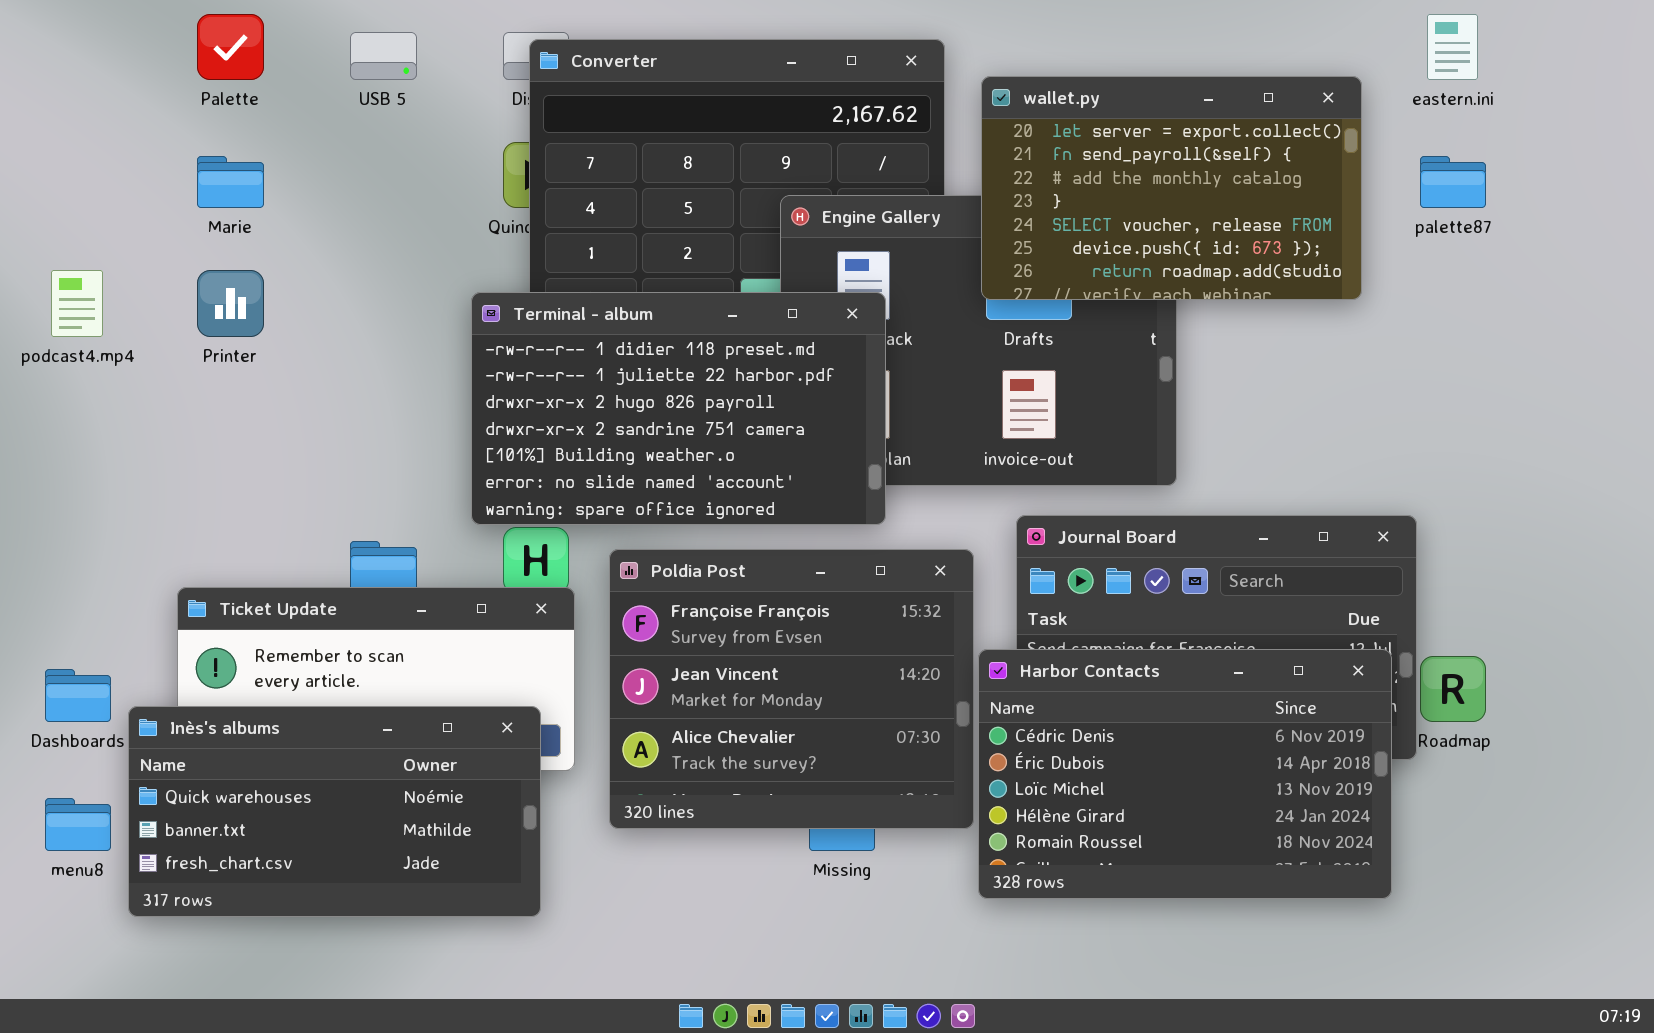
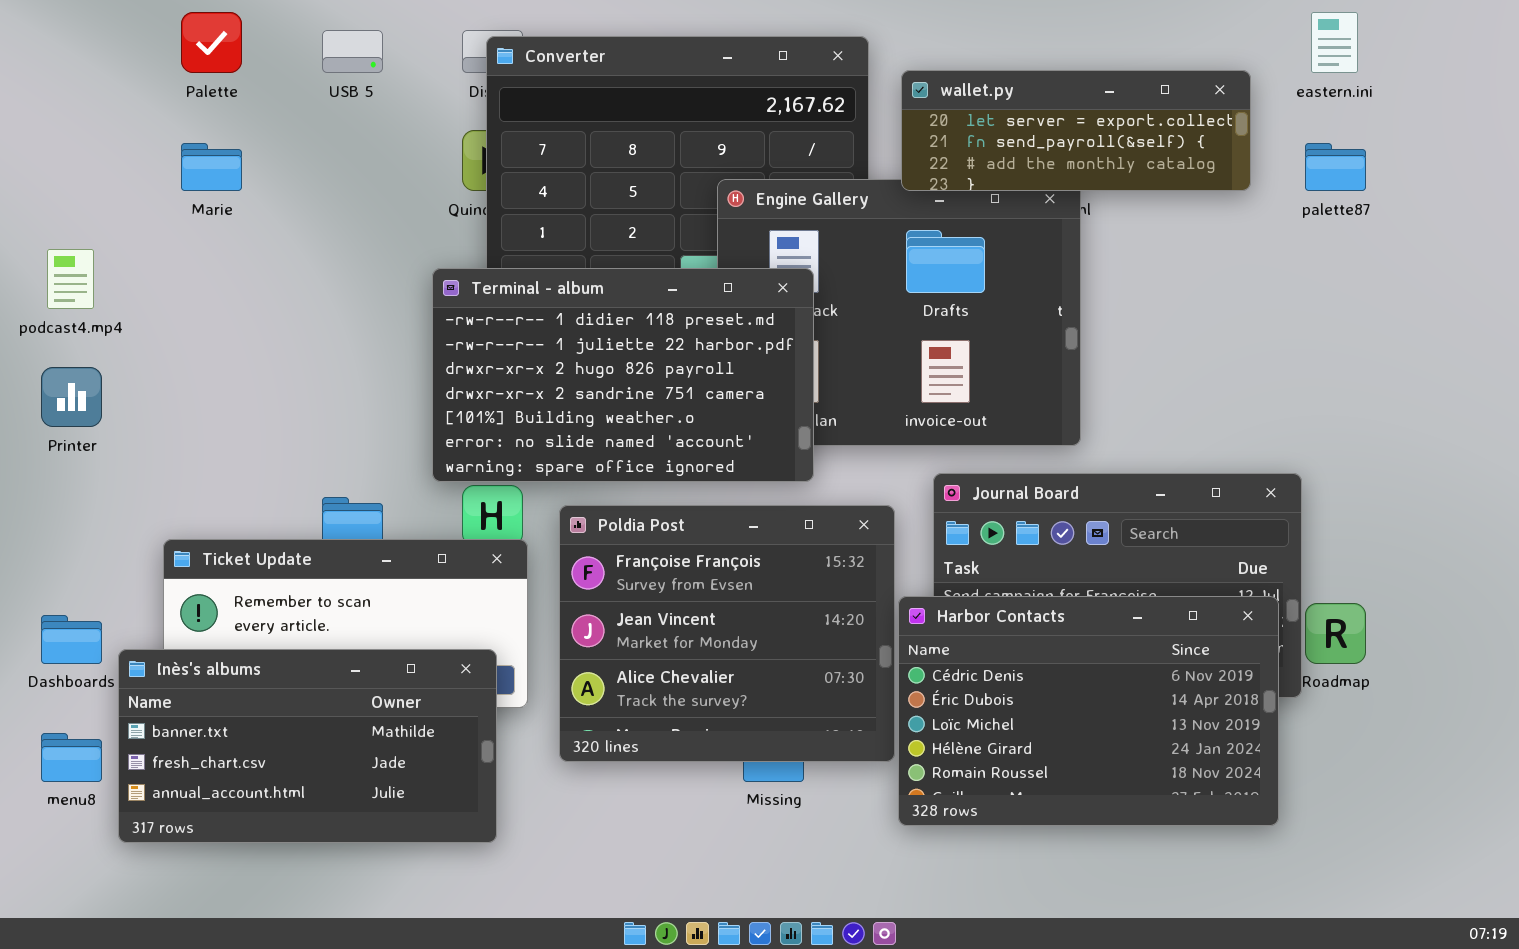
wallet.py: [981,76,1362,300] -> [901,70,1251,191], resized
Printer: [197,270,264,337] -> [41,367,102,427], moved
Inès's albums: [128,706,541,917] -> [118,649,497,843], scrolled down 1 row

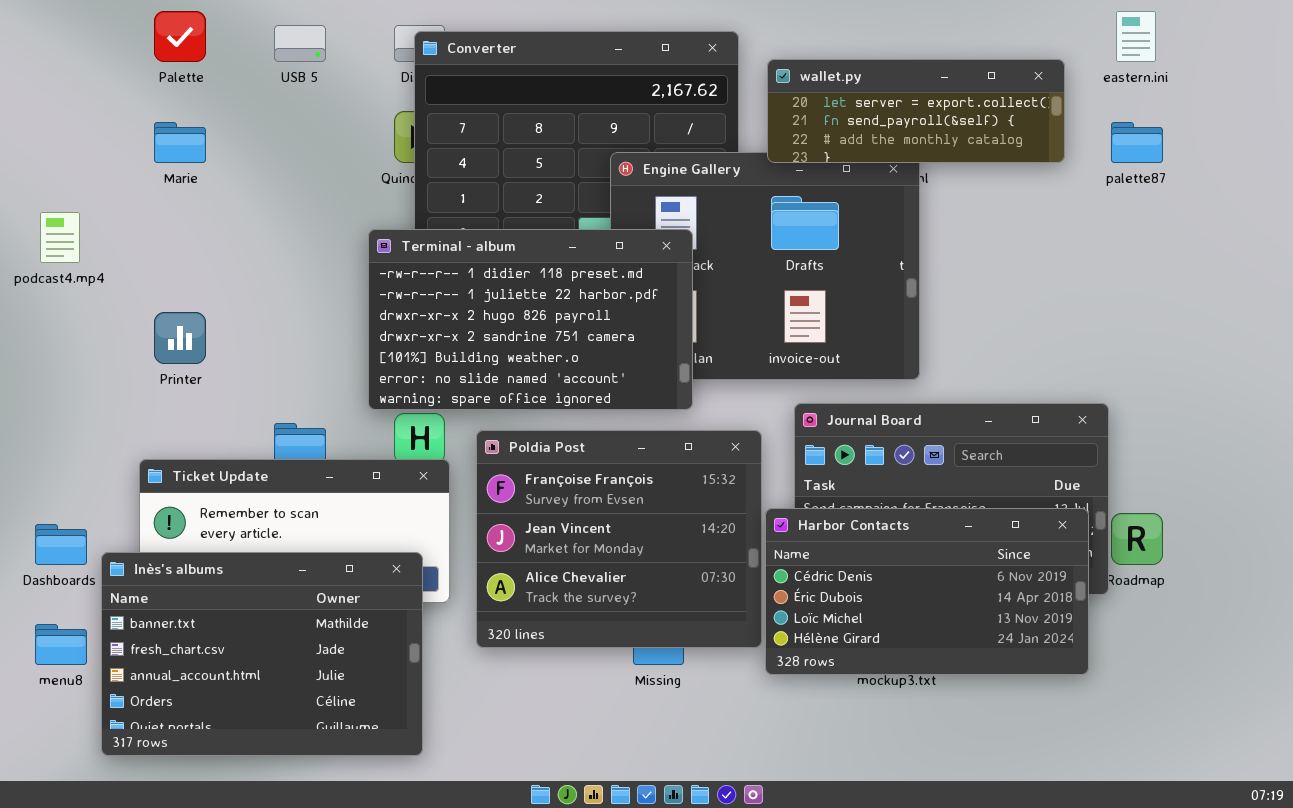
Printer: [41,367,102,427] -> [154,312,206,364], moved
Harbor Contacts: [898,596,1279,826] -> [765,508,1089,675], resized
Inès's albums: [118,649,497,843] -> [101,552,423,756], resized

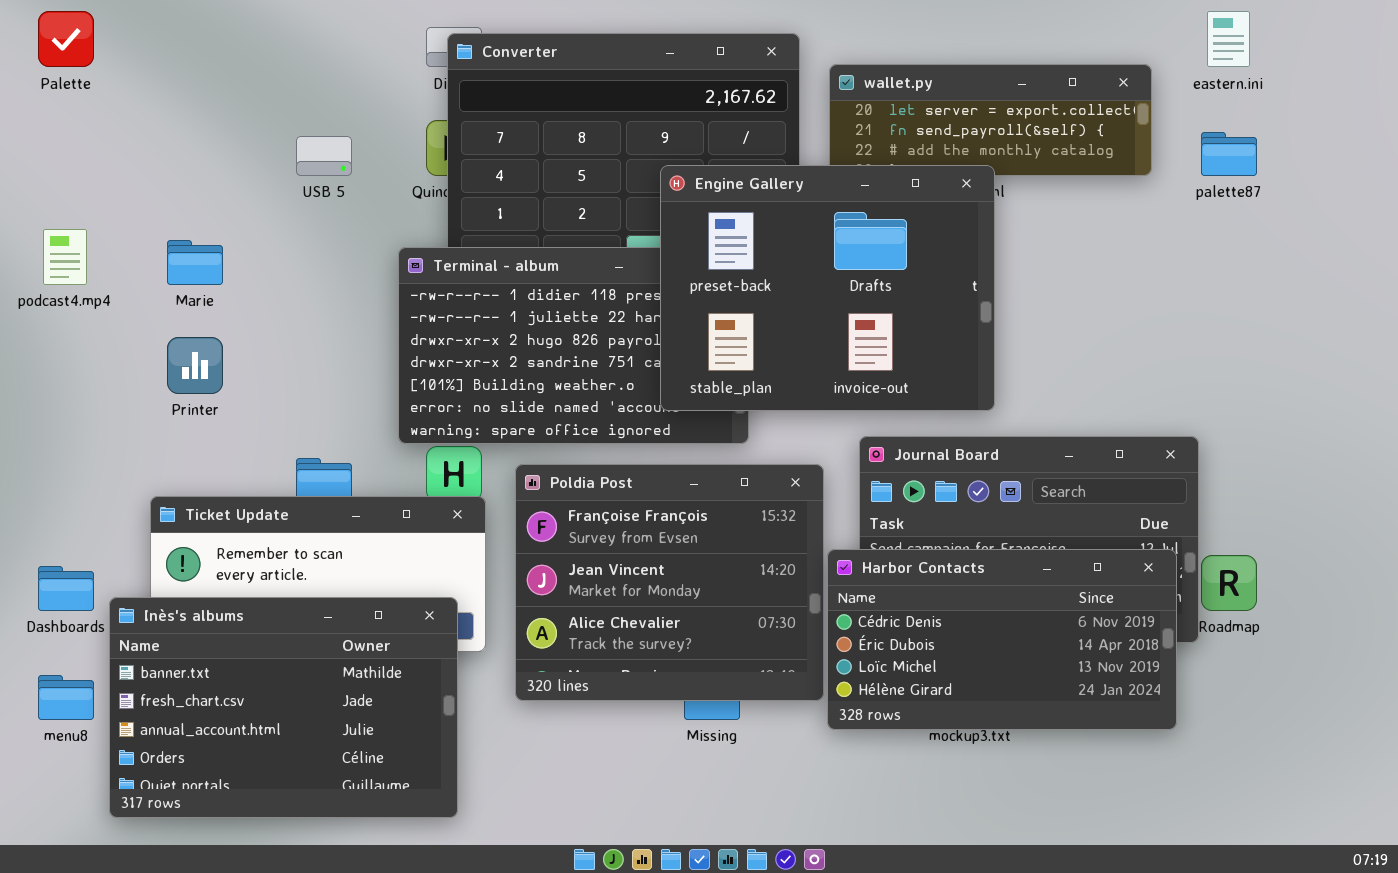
Palette: [154,11,206,62] -> [38,11,94,67], moved
USB 5: [274,25,326,62] -> [296,136,352,176], moved
Marie: [154,122,206,163] -> [167,240,223,285], moved
Engine Gallery: [610,152,920,380] -> [660,165,995,411], raised

